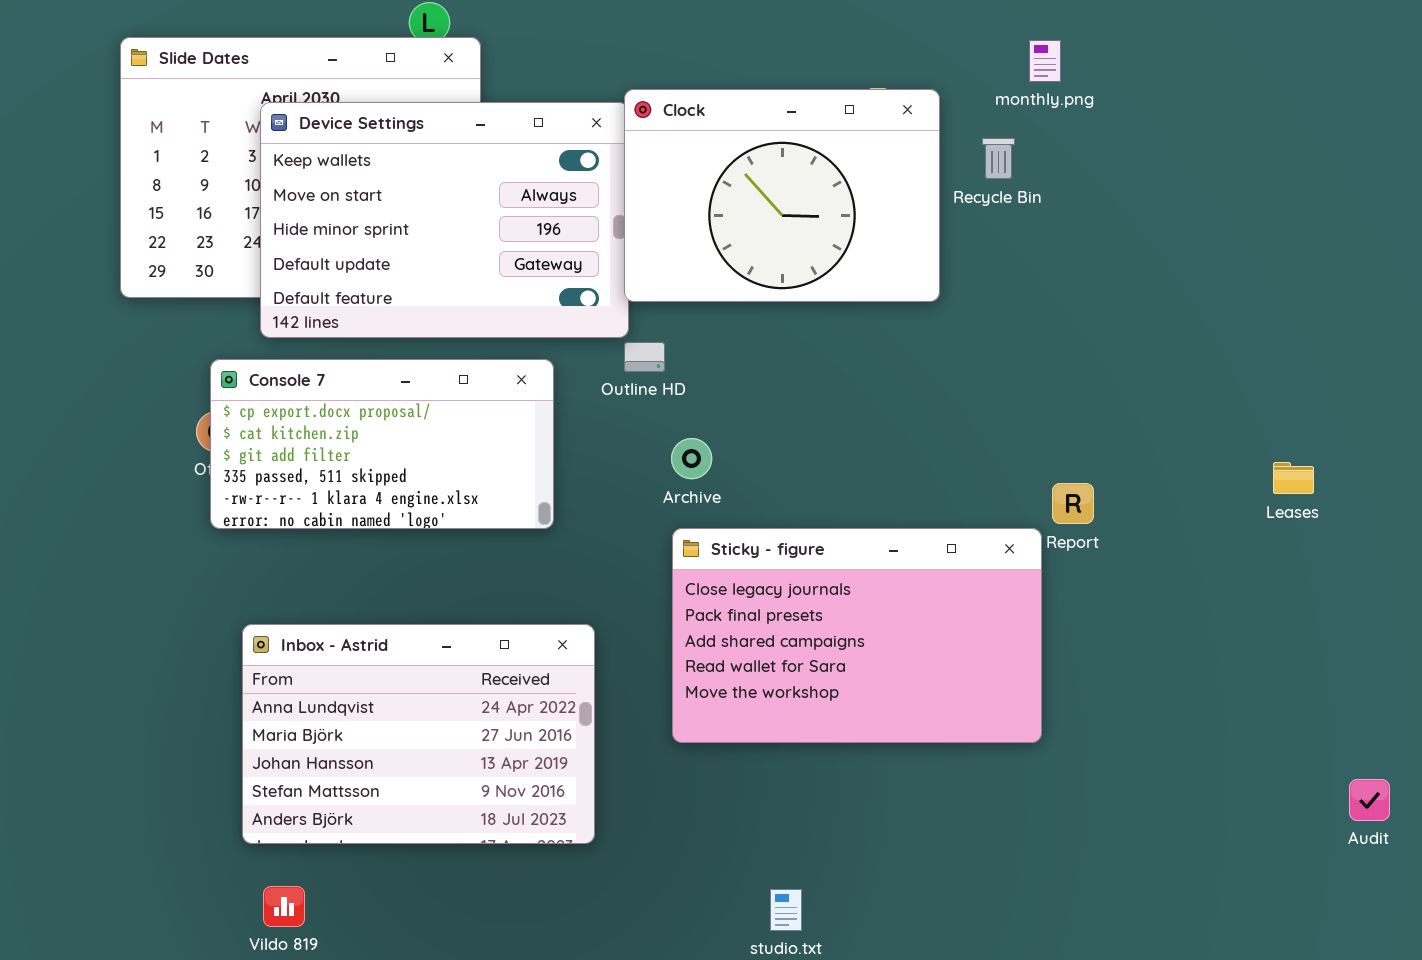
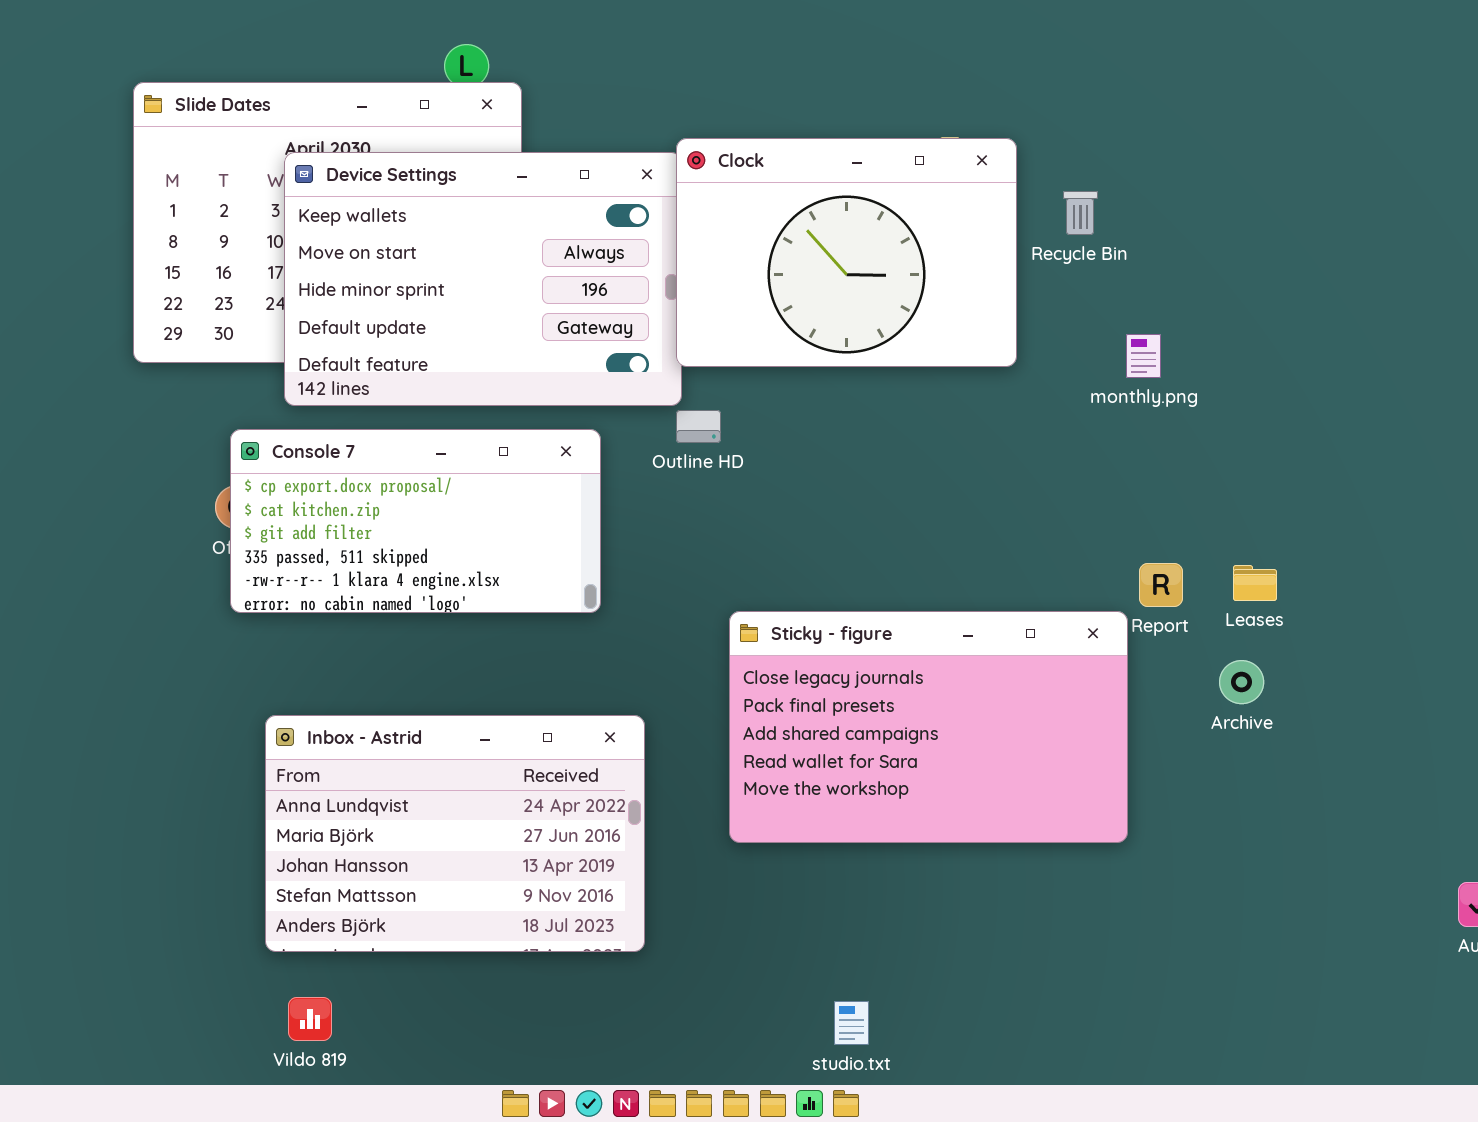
monthly.png: [1029,40,1061,82] -> [1126,334,1161,378], moved
Archive: [671,438,712,479] -> [1219,660,1264,704], moved
Leases: [1273,462,1314,494] -> [1233,565,1277,601], moved

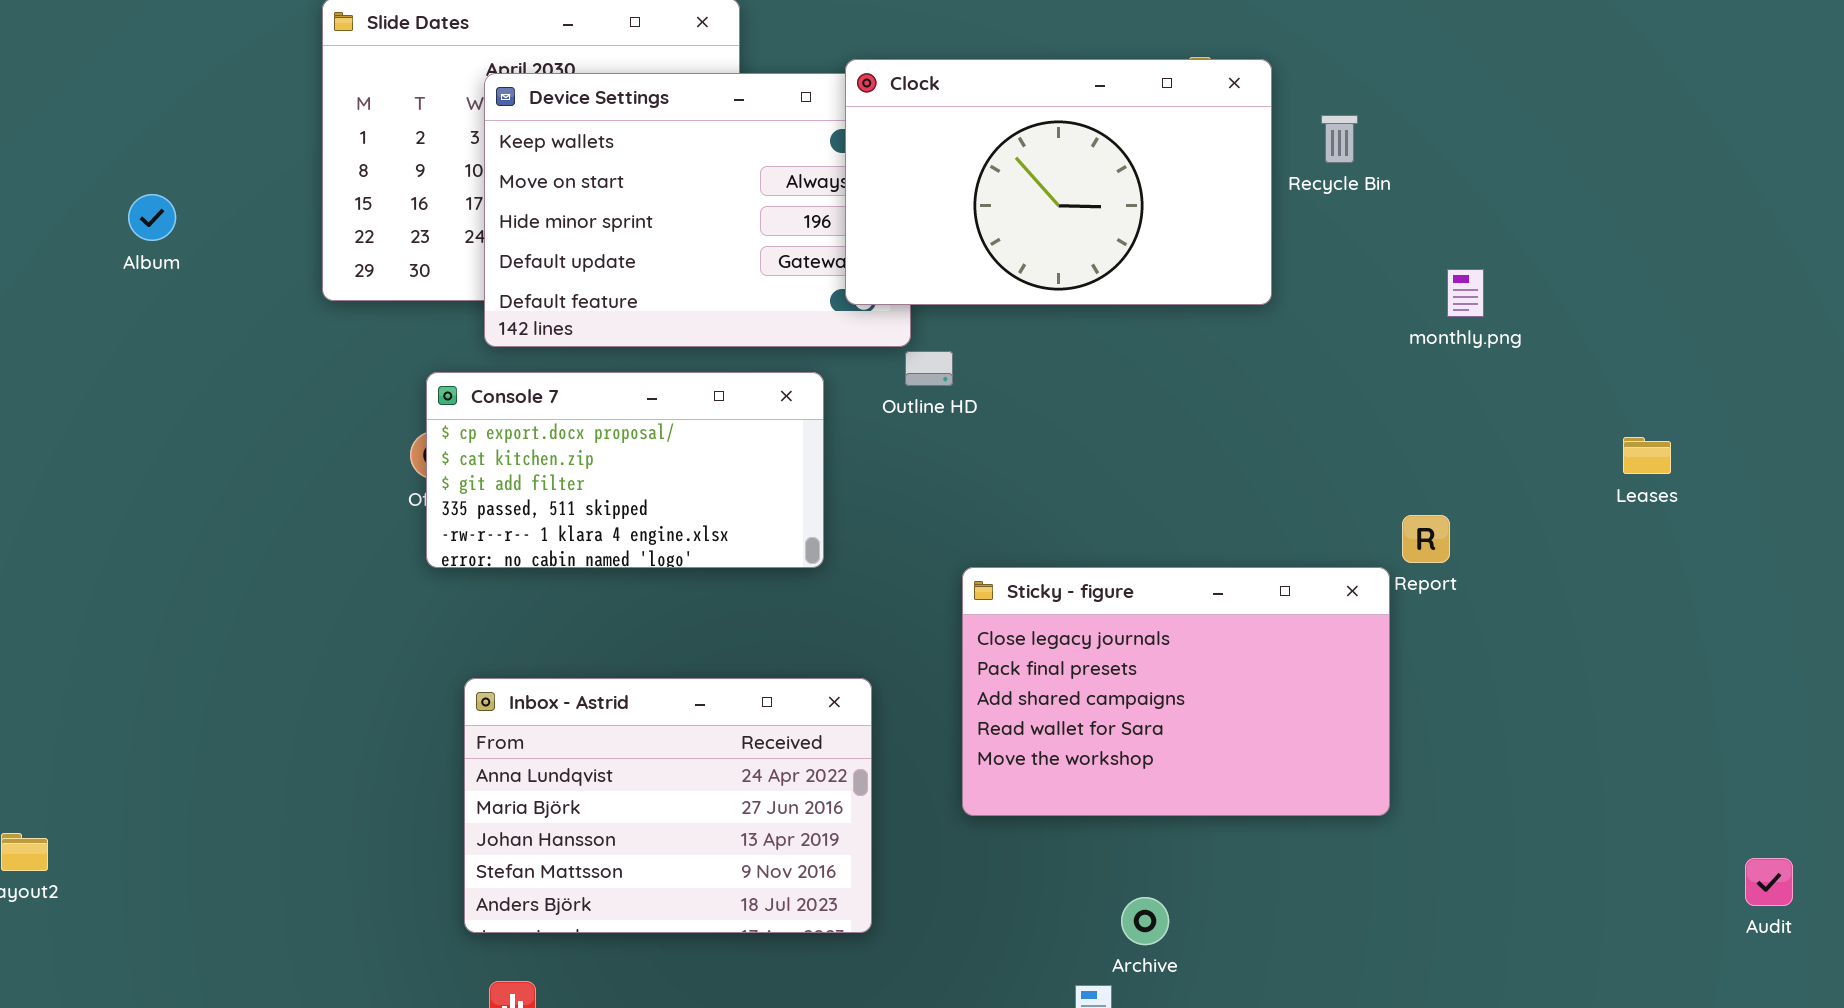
Clock: [676,138,1017,367] -> [845,59,1272,305], resized
monthly.png: [1126,334,1161,378] -> [1447,269,1484,317], moved
Leases: [1233,565,1277,601] -> [1623,437,1671,474], moved
Archive: [1219,660,1264,704] -> [1121,897,1169,945], moved

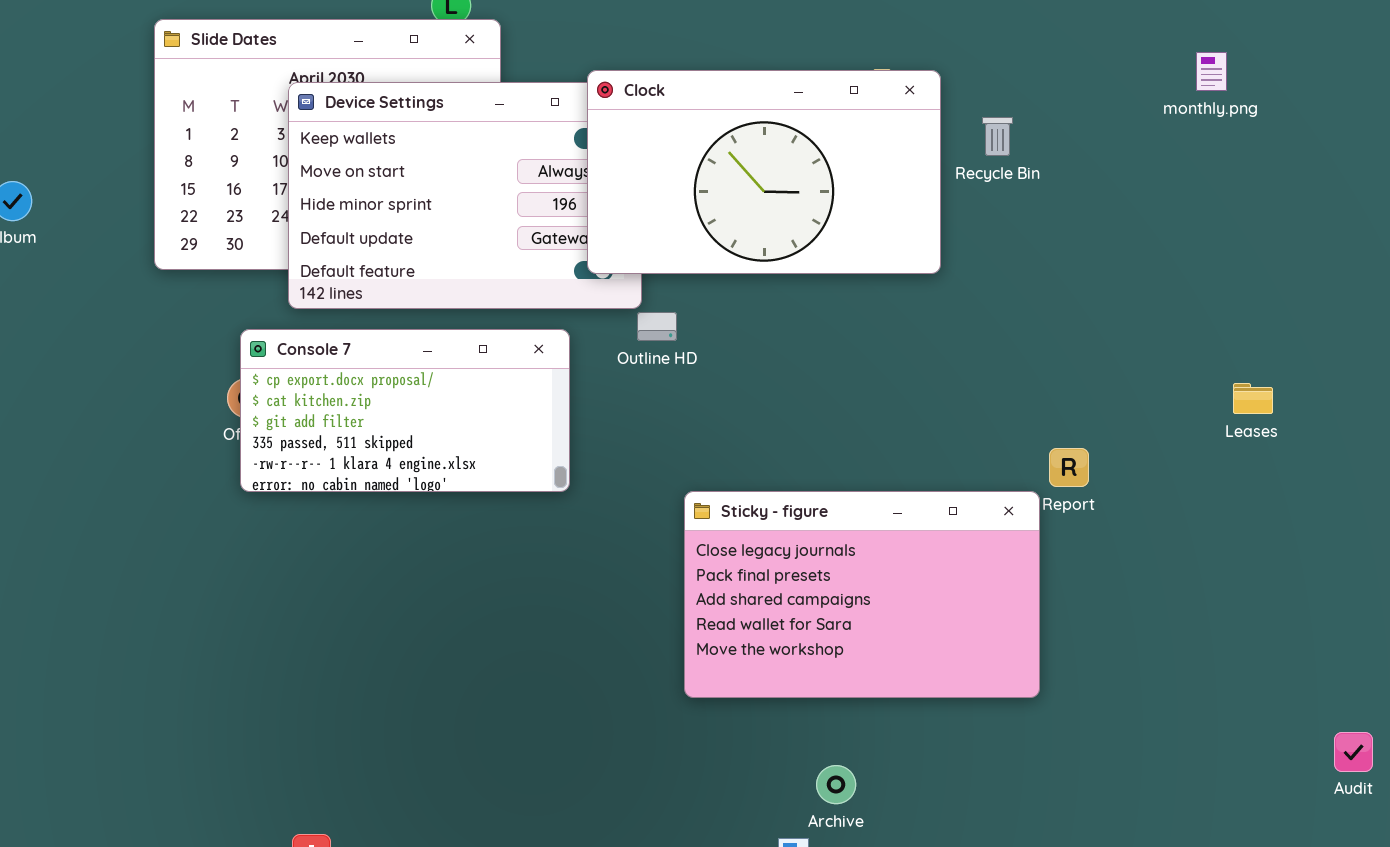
monthly.png: [1447,269,1484,317] -> [1196,52,1227,91], moved
Inbox - Astrid: [464,678,872,933] -> none, closed

